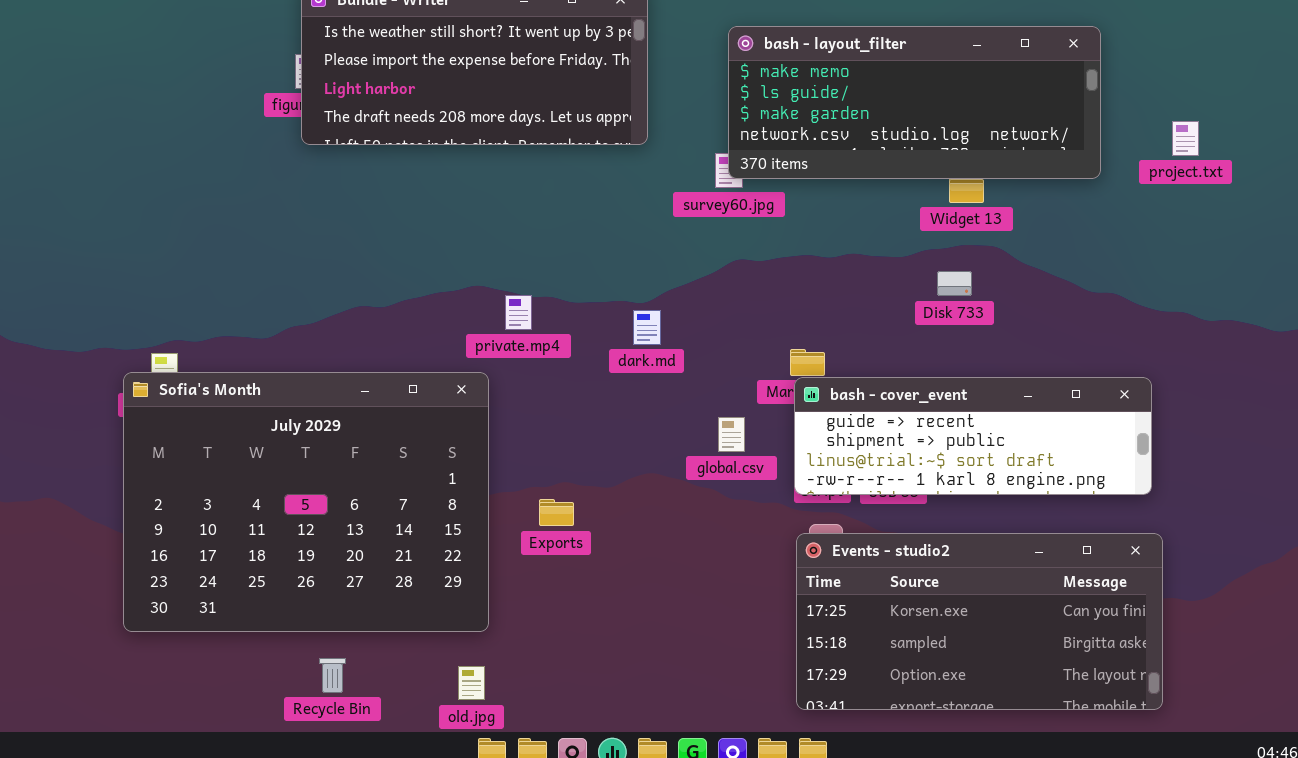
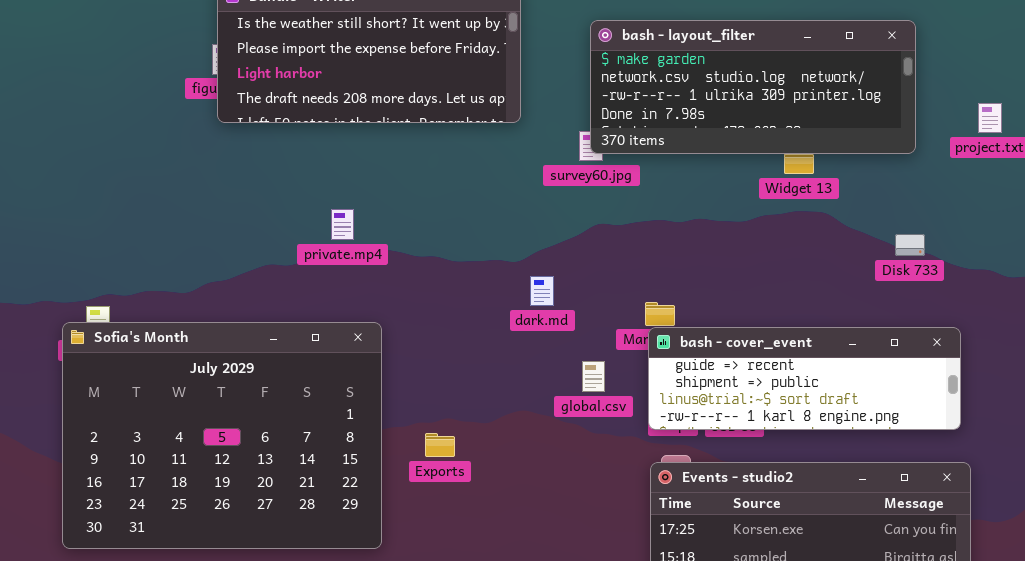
bash - layout_filter: [728,26,1101,179] -> [590,20,916,154], scrolled down 2 rows
Disk 733: [937,271,972,296] -> [895,234,925,256], moved
private.mp4: [505,295,532,330] -> [331,209,354,240], moved
dark.md: [633,310,661,345] -> [530,276,554,306], moved

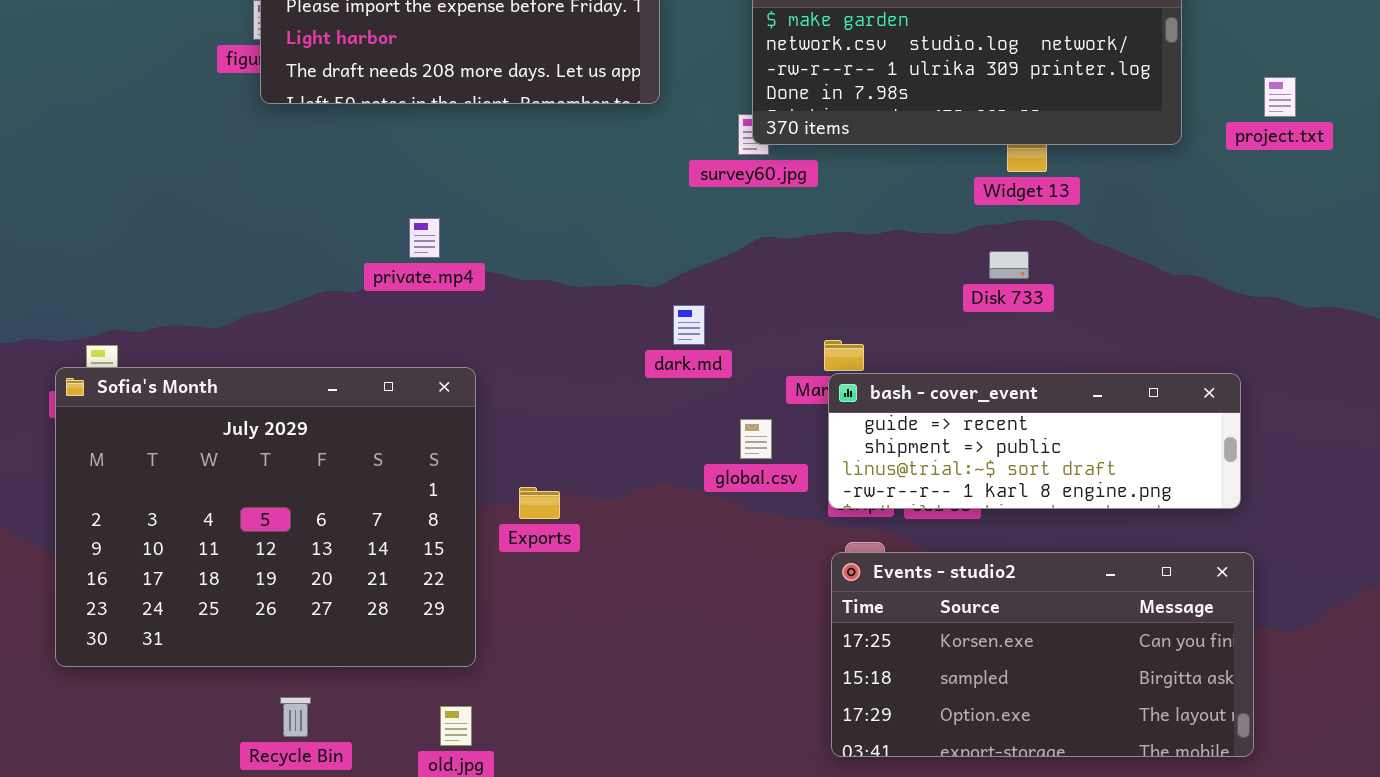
Disk 733: [895,234,925,256] -> [989,251,1029,279], moved
Exports: [425,433,455,457] -> [519,487,560,519], moved

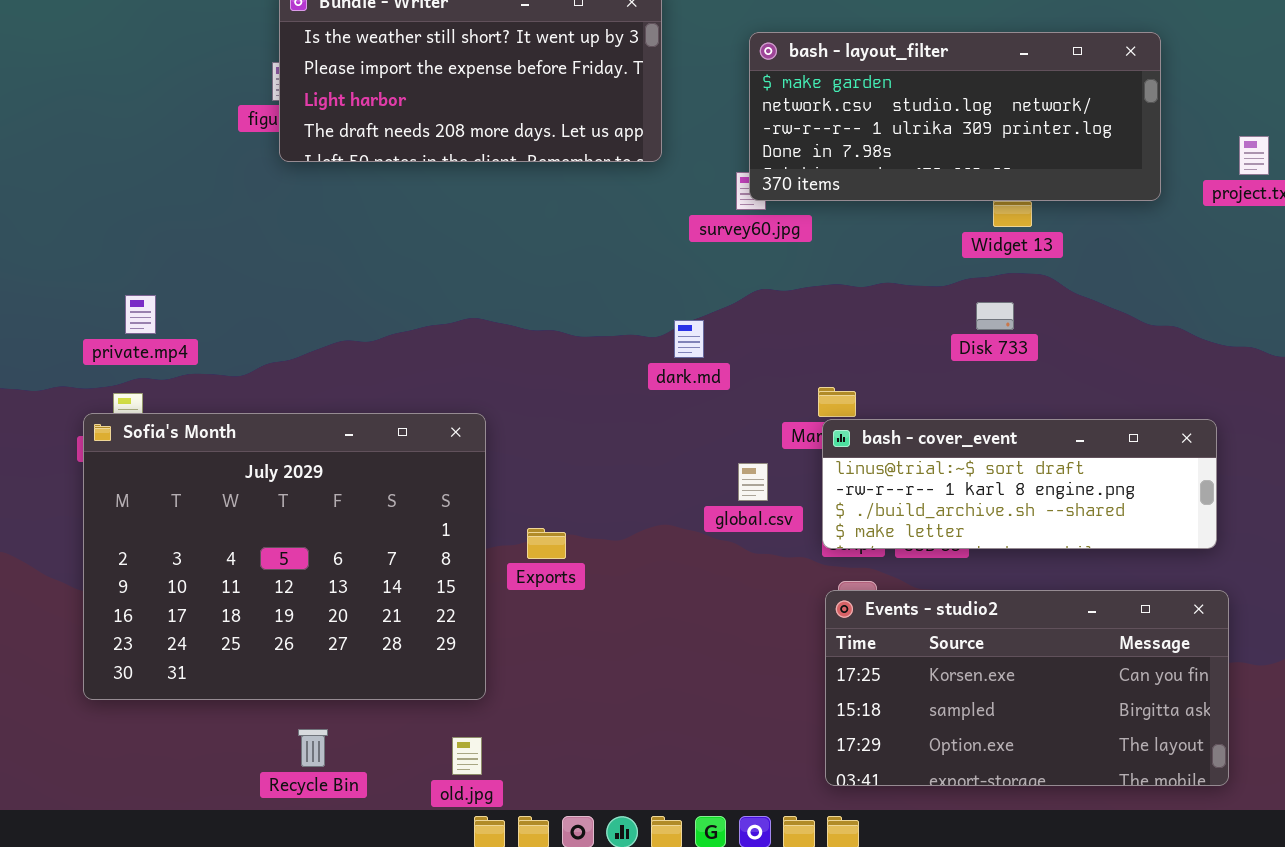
private.mp4: [409,218,440,258] -> [125,295,156,334], moved
dark.md: [673,305,705,345] -> [674,320,704,358], moved
bash - cover_event: [828,373,1241,509] -> [822,419,1217,549], scrolled down 2 rows

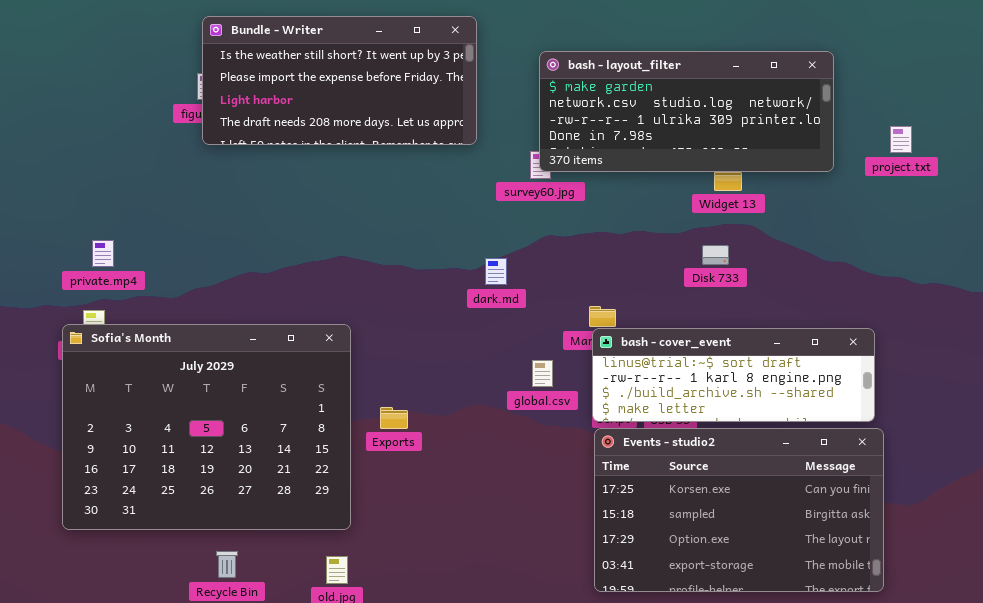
Events - studio2: [825,590,1229,786] -> [594,428,884,592], resized

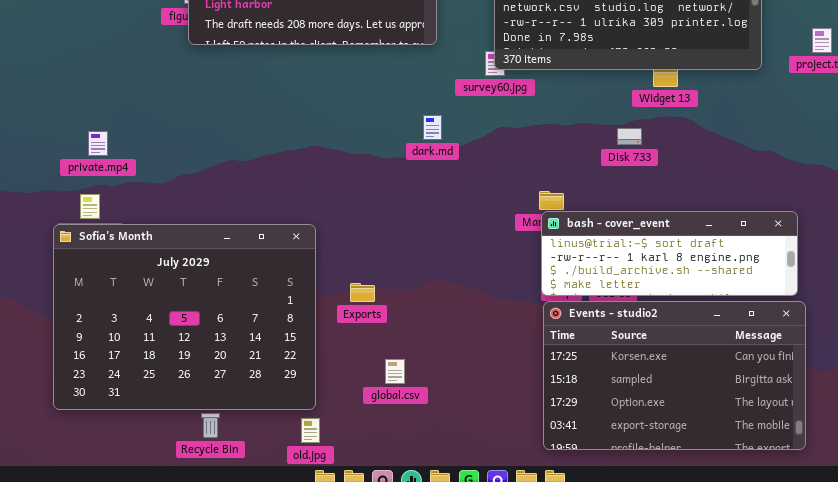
Disk 733: [702,245,729,265] -> [617,128,642,145], moved
dark.md: [485,258,507,285] -> [423,115,442,140], moved
Sofia's Month: [62,324,351,530] -> [53,224,316,410], moved
global.csv: [532,360,553,387] -> [385,359,405,384], moved

